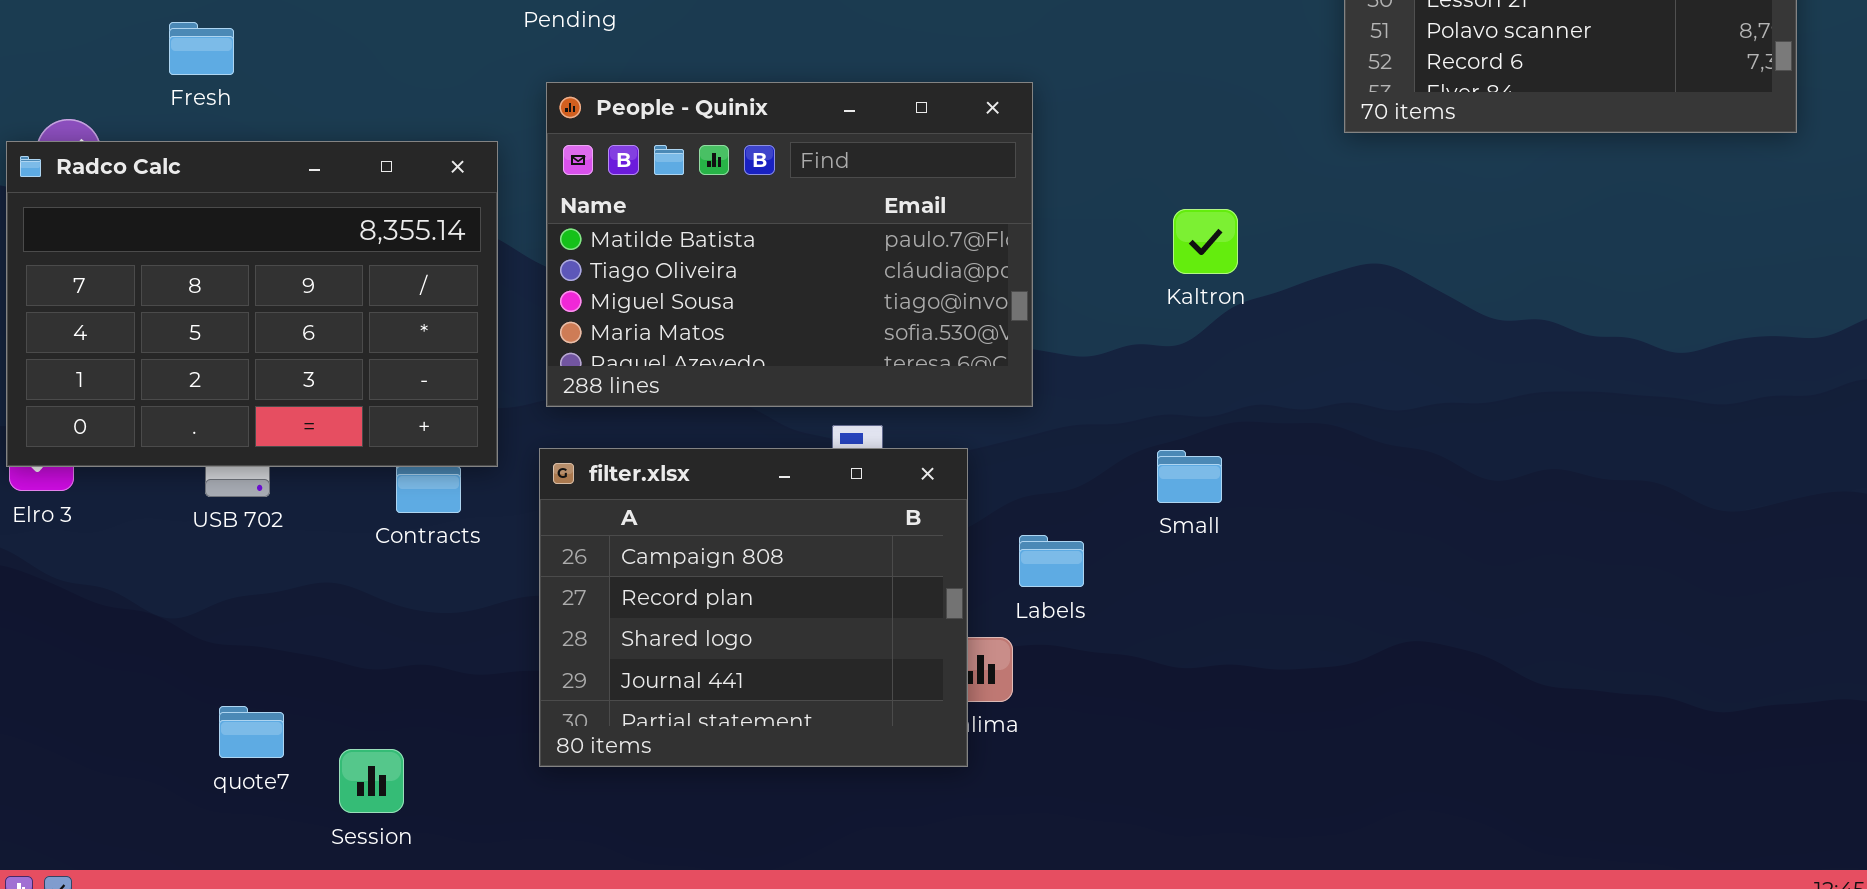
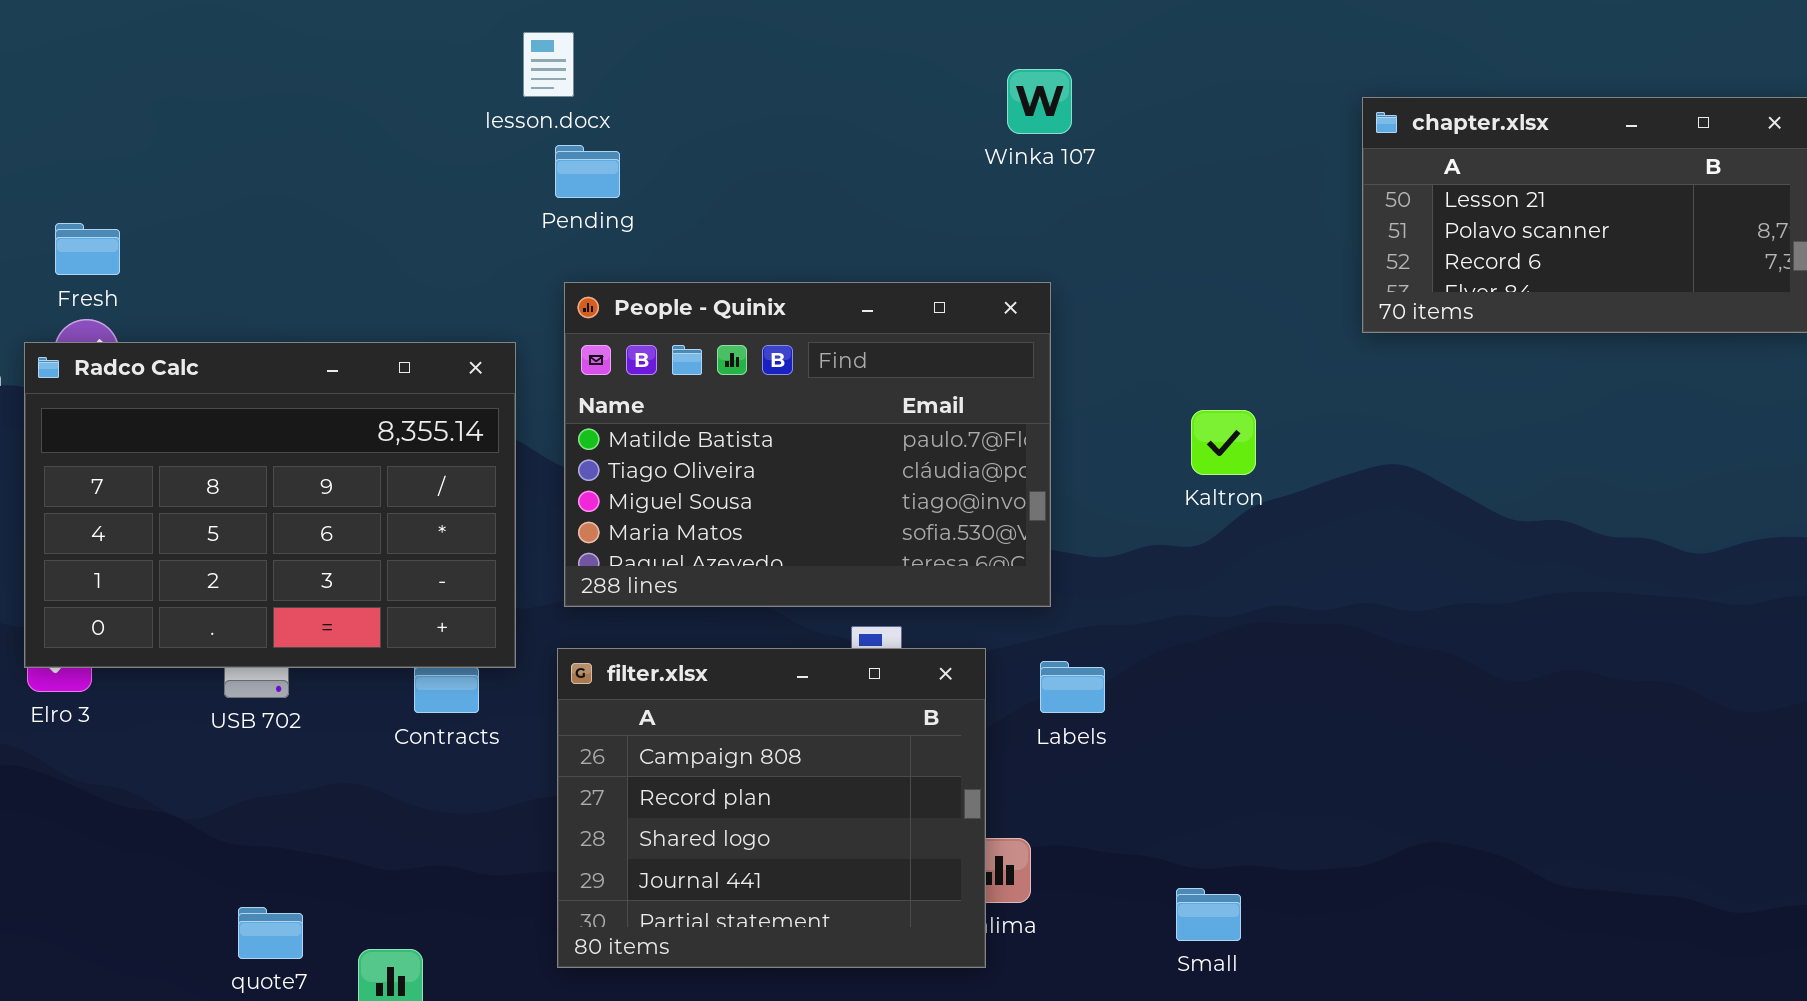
Fresh: [169,22,234,75] -> [55,223,120,275], moved
Small: [1157,450,1222,503] -> [1176,888,1241,941], moved
Labels: [1019,535,1084,587] -> [1040,661,1105,713], moved

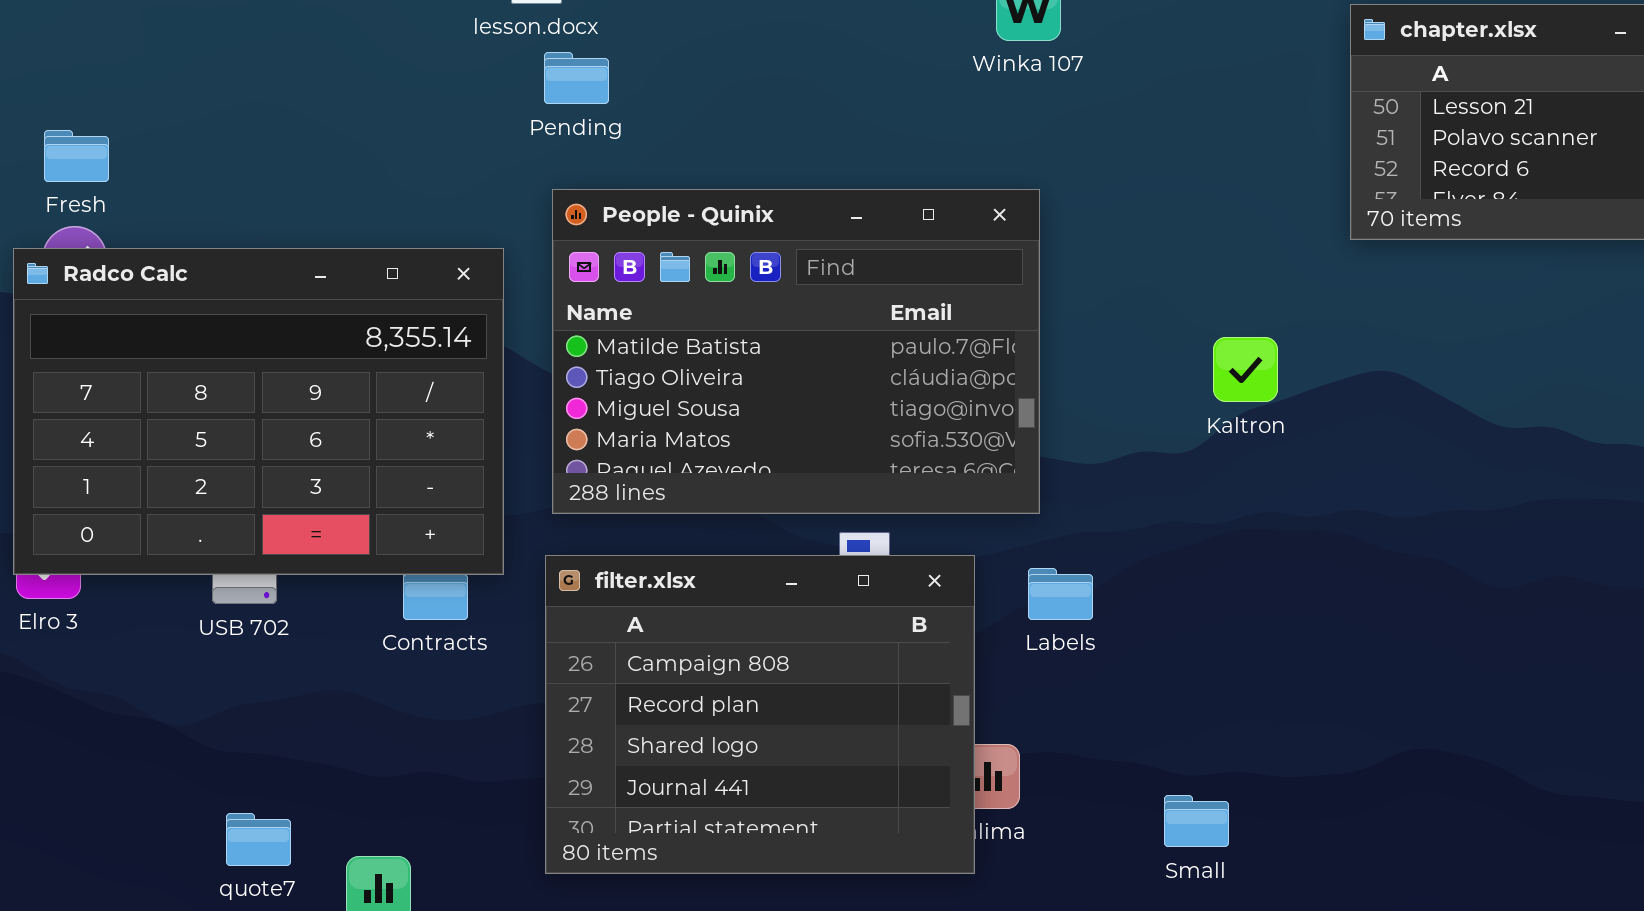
Kaltron: [1191,410,1256,475] -> [1213,337,1278,402], moved

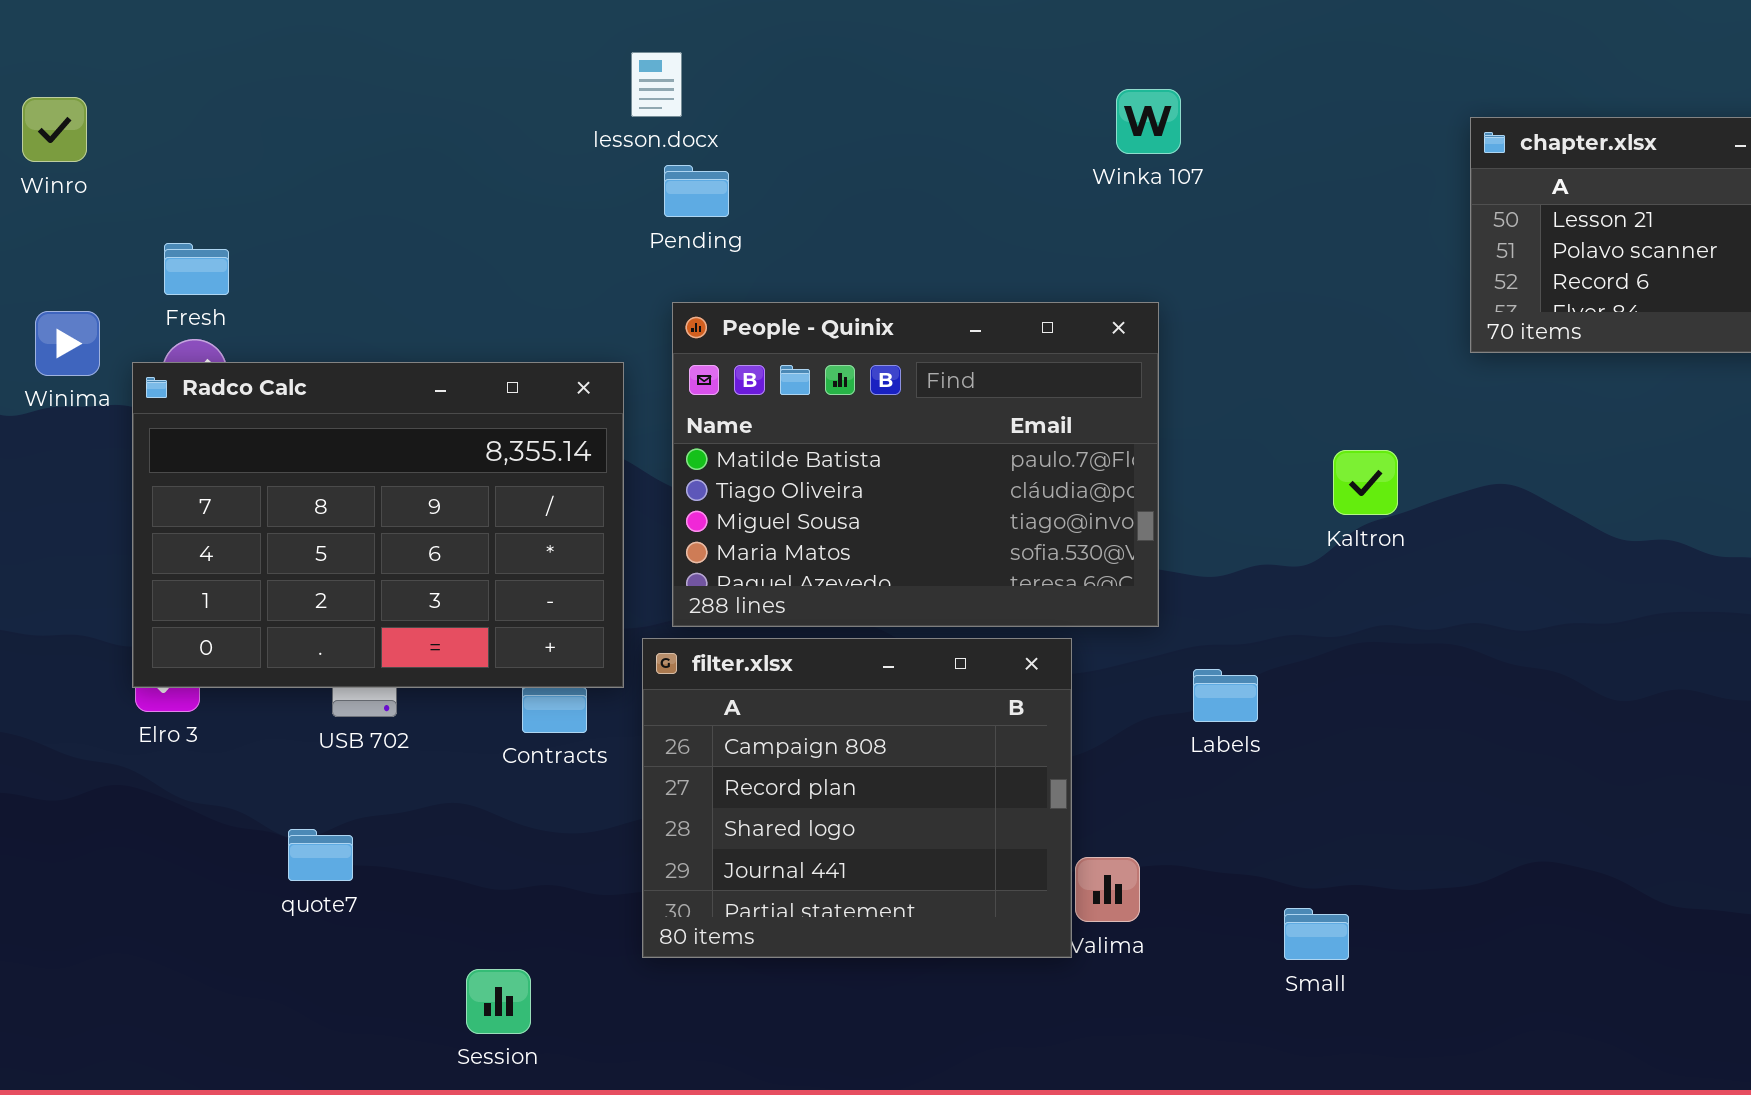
filter.xlsx: [545,555,975,874] -> [642,638,1072,958], moved
Labels: [1028,568,1093,620] -> [1193,669,1258,722], moved
quote7: [226,813,291,866] -> [288,829,353,881], moved

